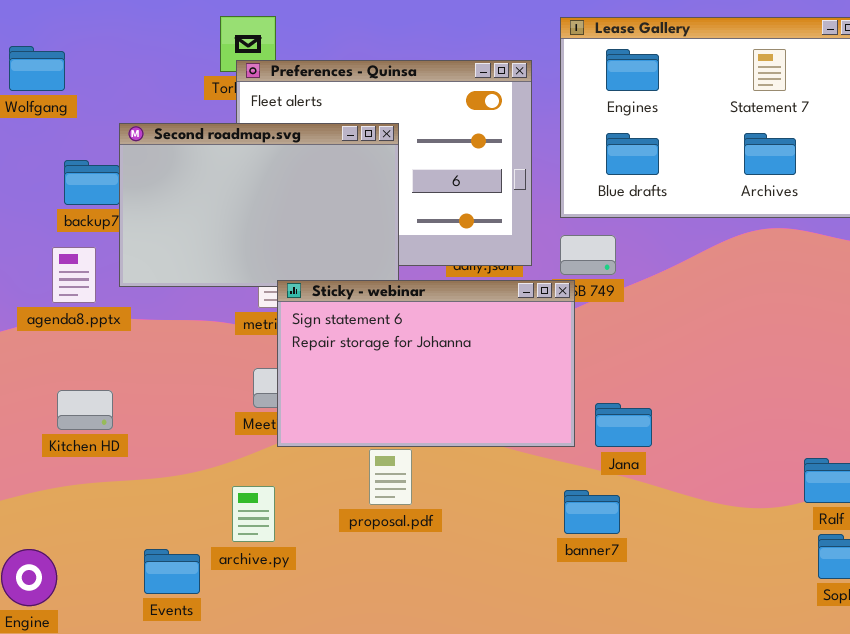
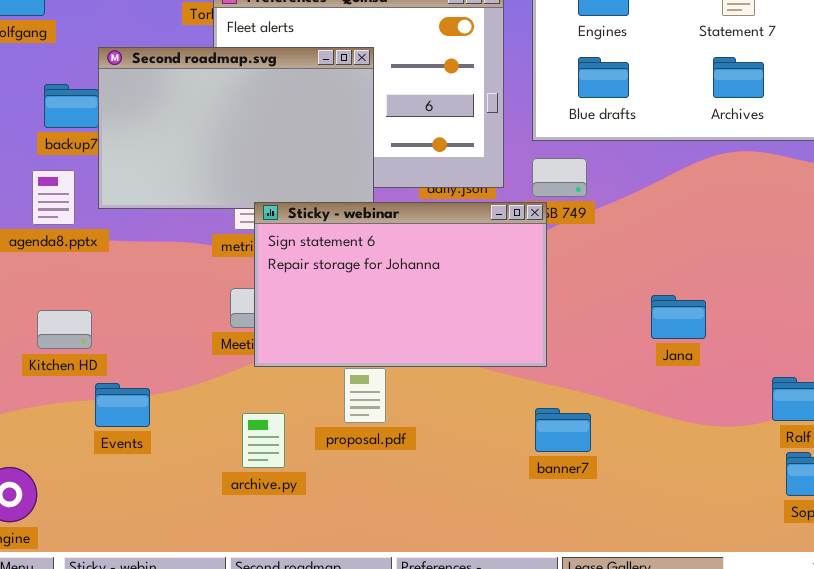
Jana: [595,403,652,447] -> [651,295,706,339], moved
archive.py: [232,486,275,542] -> [242,413,285,468], moved
Events: [144,549,200,594] -> [95,383,150,427], moved

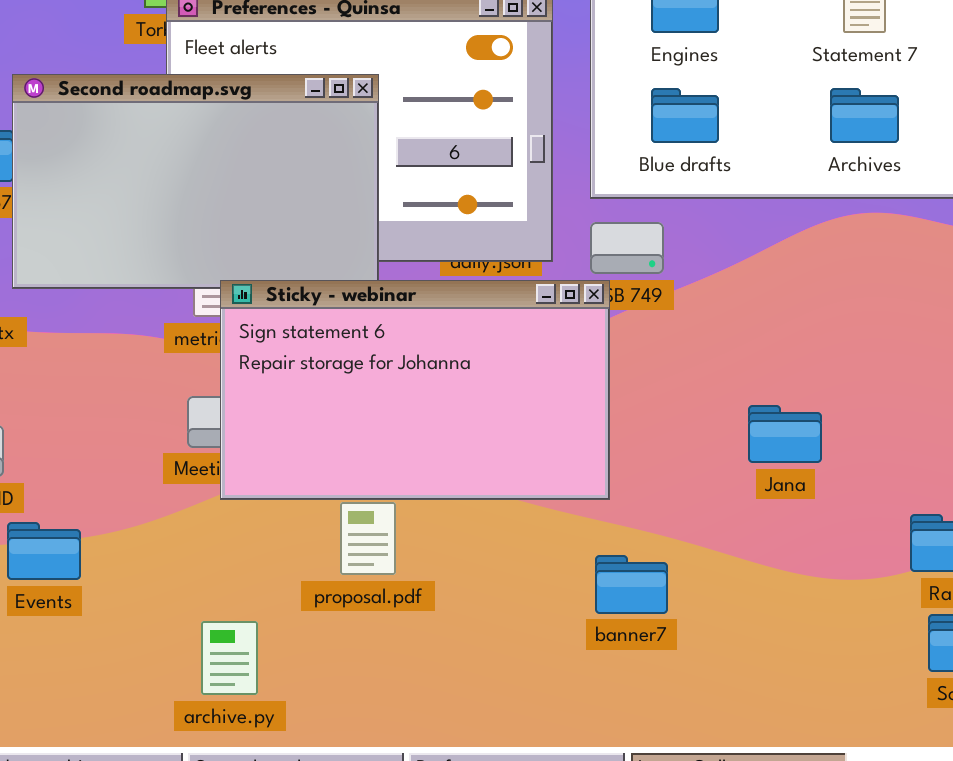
archive.py: [242,413,285,468] -> [201,621,258,695], moved

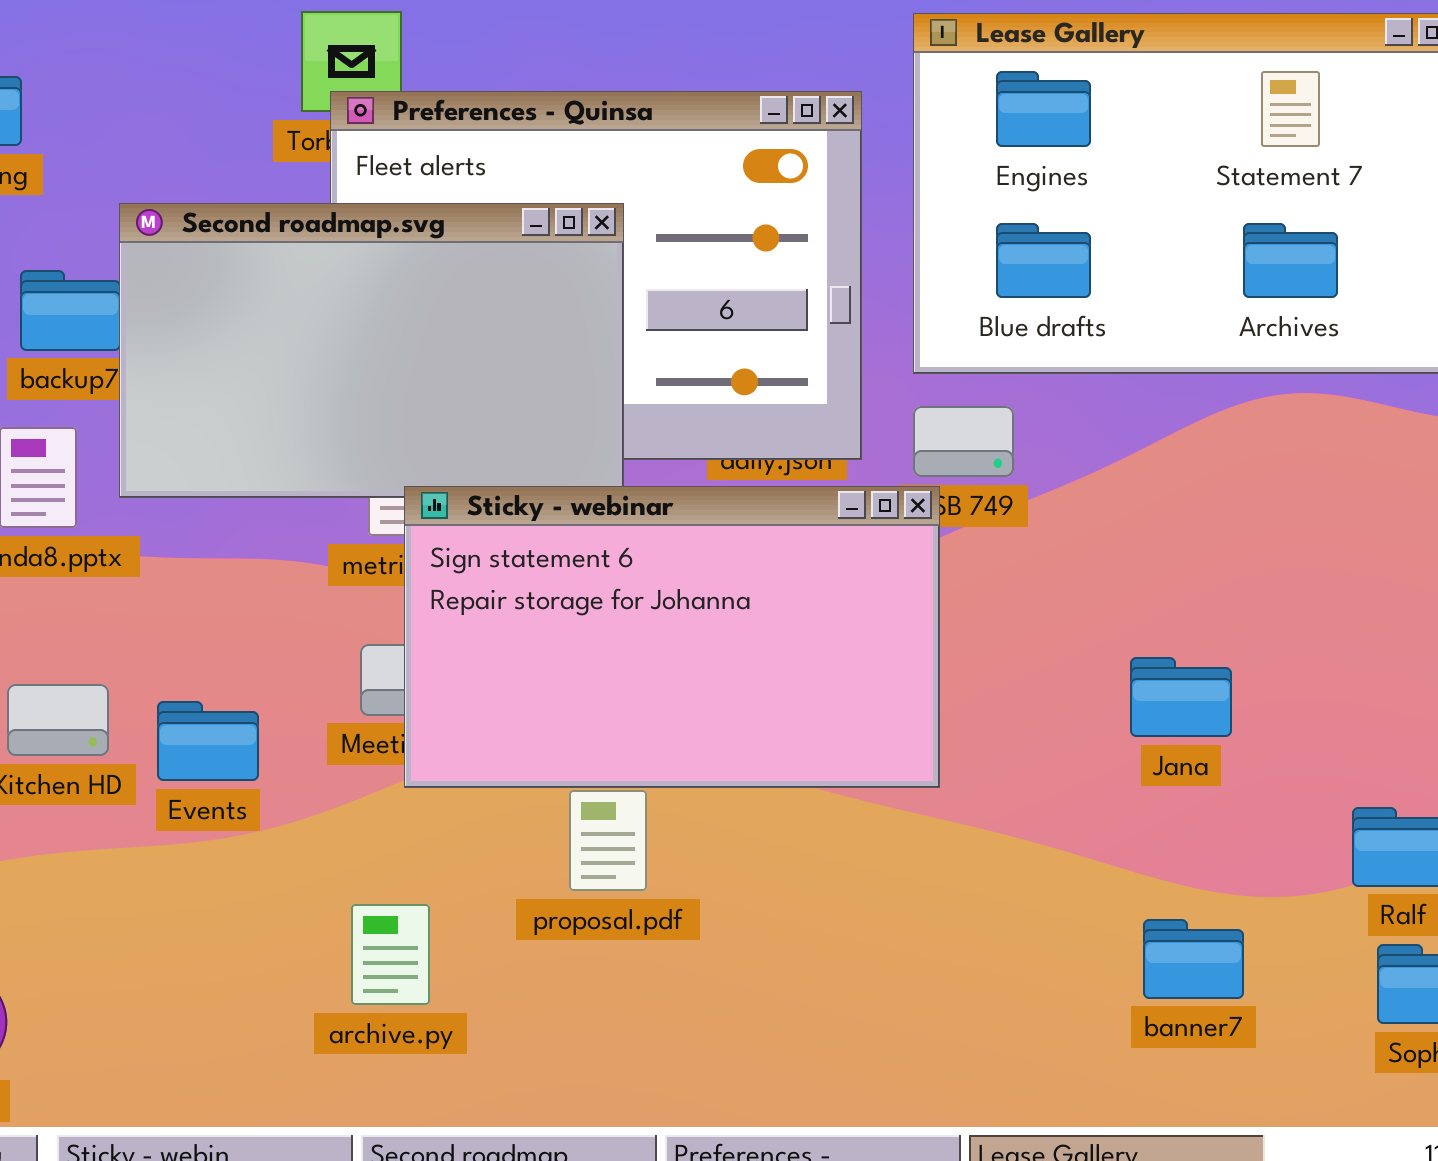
Events: [7,522,81,580] -> [157,701,259,781], moved
banner7: [595,555,668,614] -> [1143,919,1244,999], moved
archive.py: [201,621,258,695] -> [351,904,430,1005], moved

